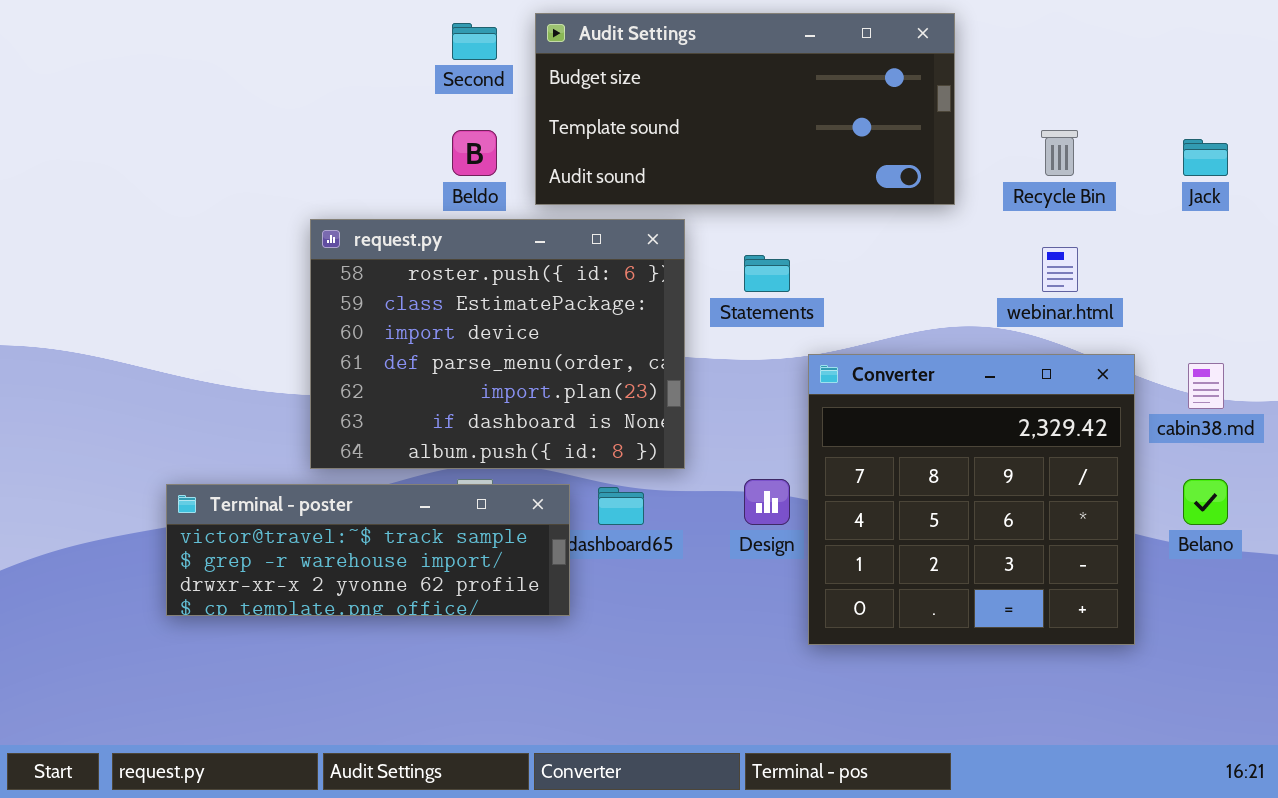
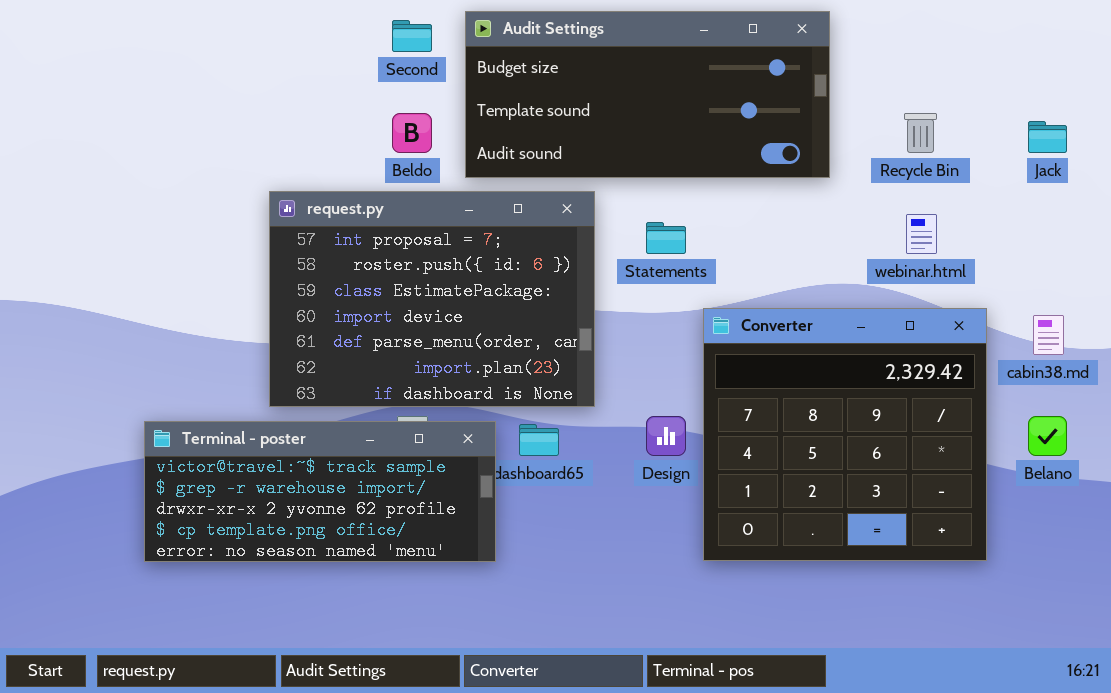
request.py: [310,219,685,469] -> [269,191,595,407], scrolled up 1 row
Terminal - poster: [166,484,570,616] -> [144,421,496,562], resized

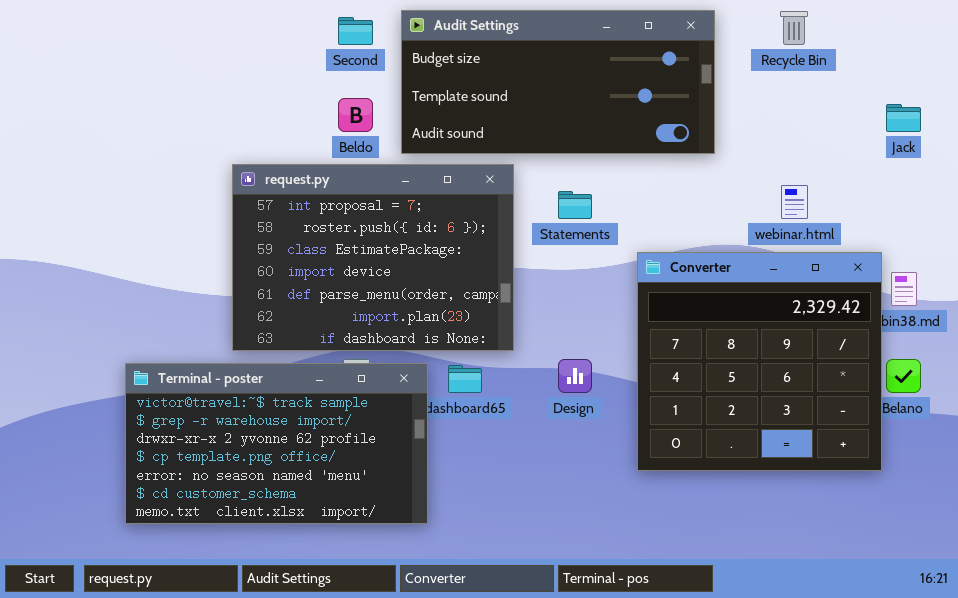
Recycle Bin: [904,113,937,153] -> [780,11,808,45], moved
Converter: [703,308,987,561] -> [637,252,882,471], moved
Terminal - poster: [144,421,496,562] -> [125,363,428,524], resized

